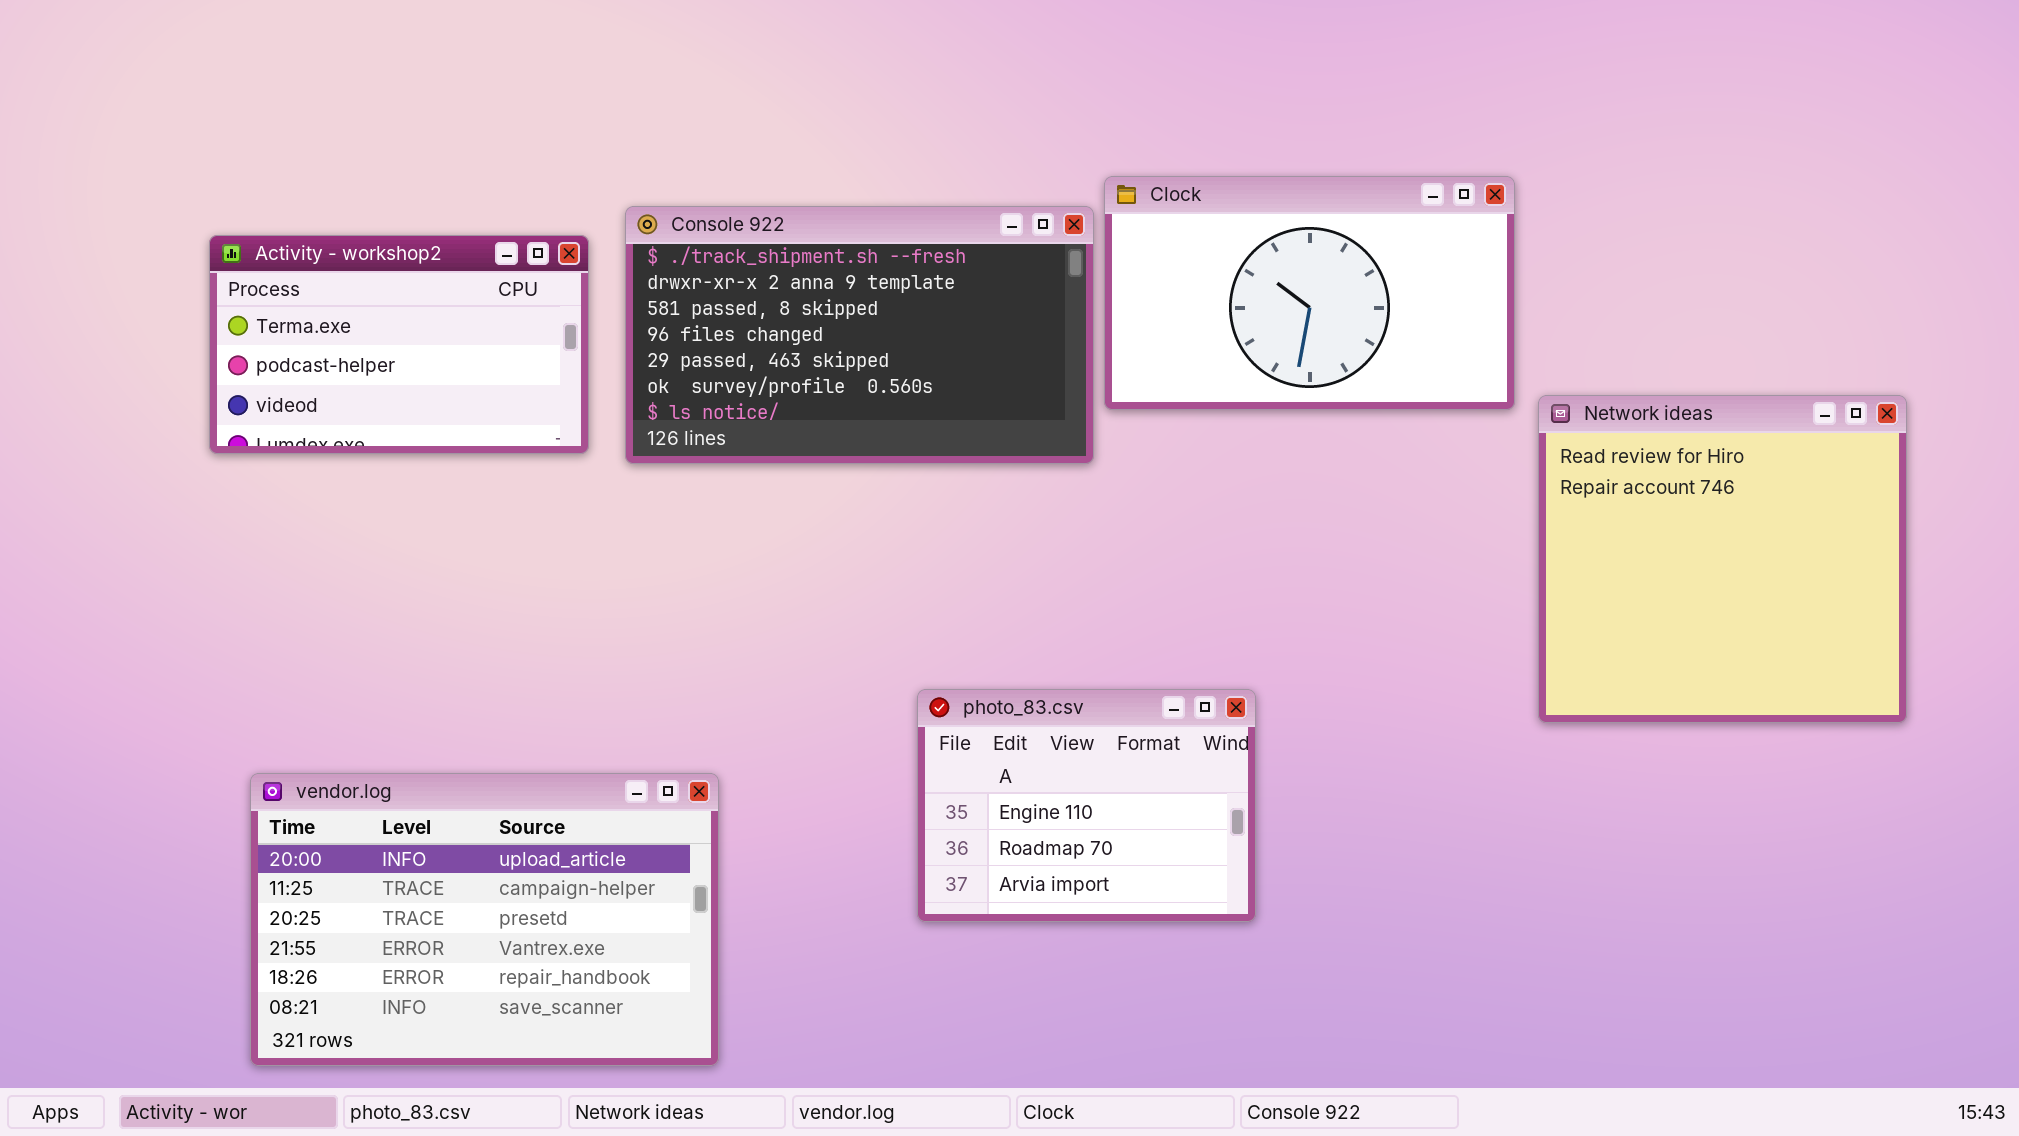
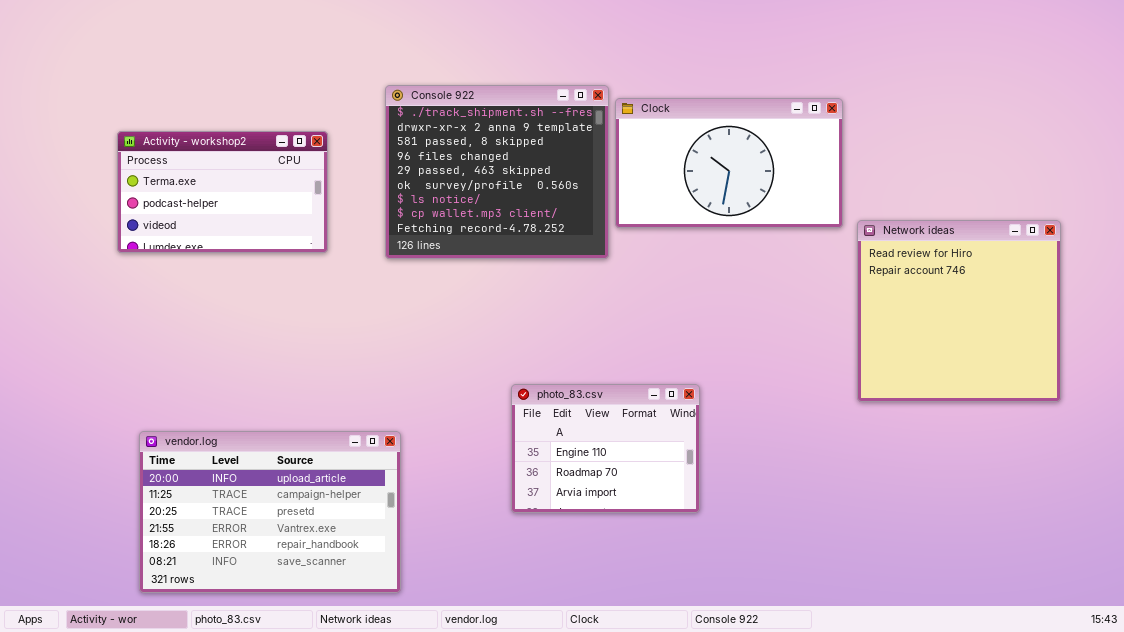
Console 922: [625,206,1094,464] -> [385,85,609,259], resized

